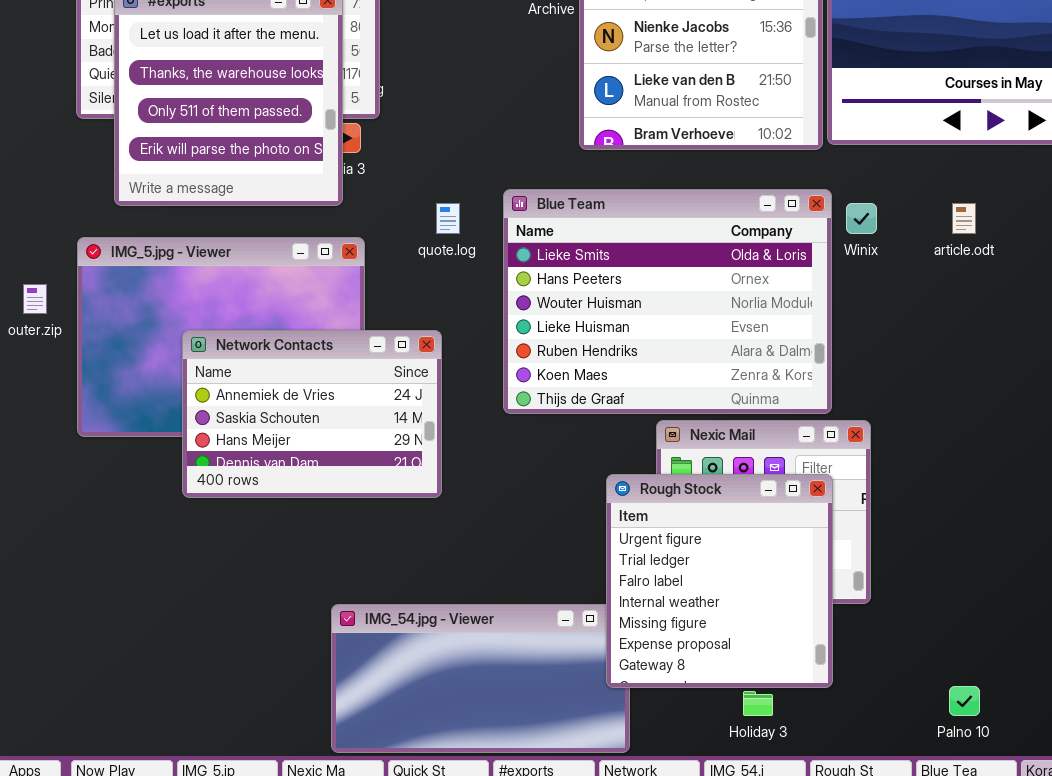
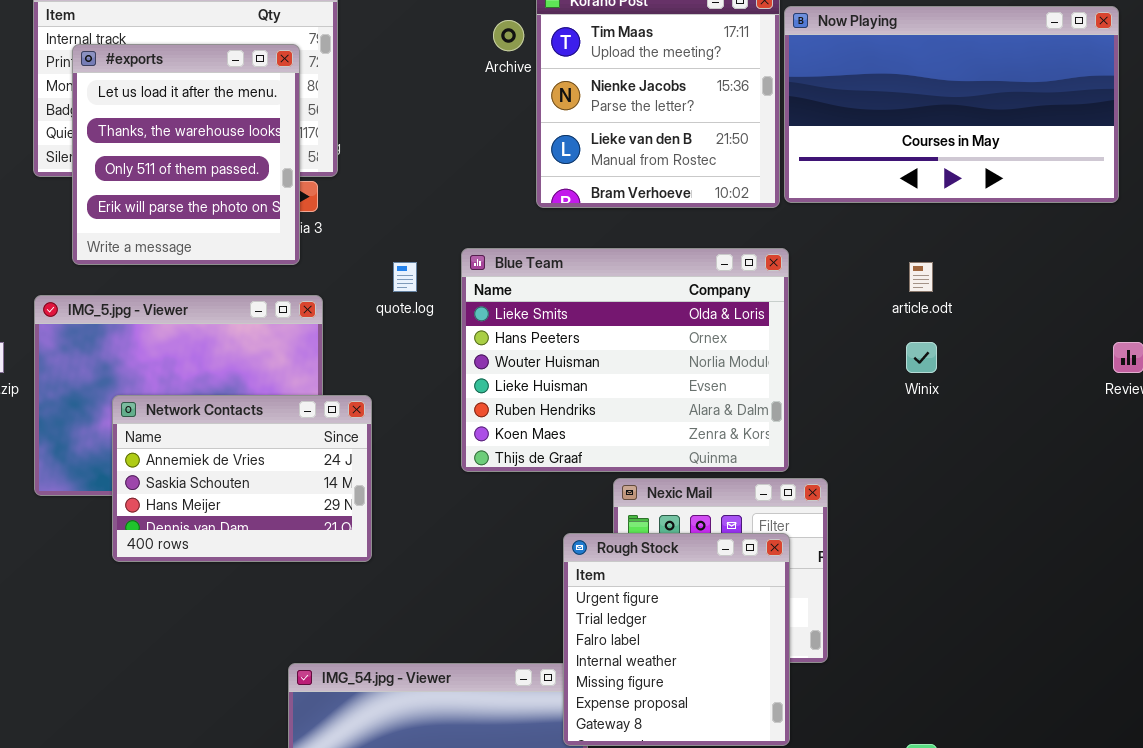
Winix: [846,203,877,234] -> [906,342,937,373], moved
Network Contacts: [182,330,442,498] -> [112,395,372,562], moved

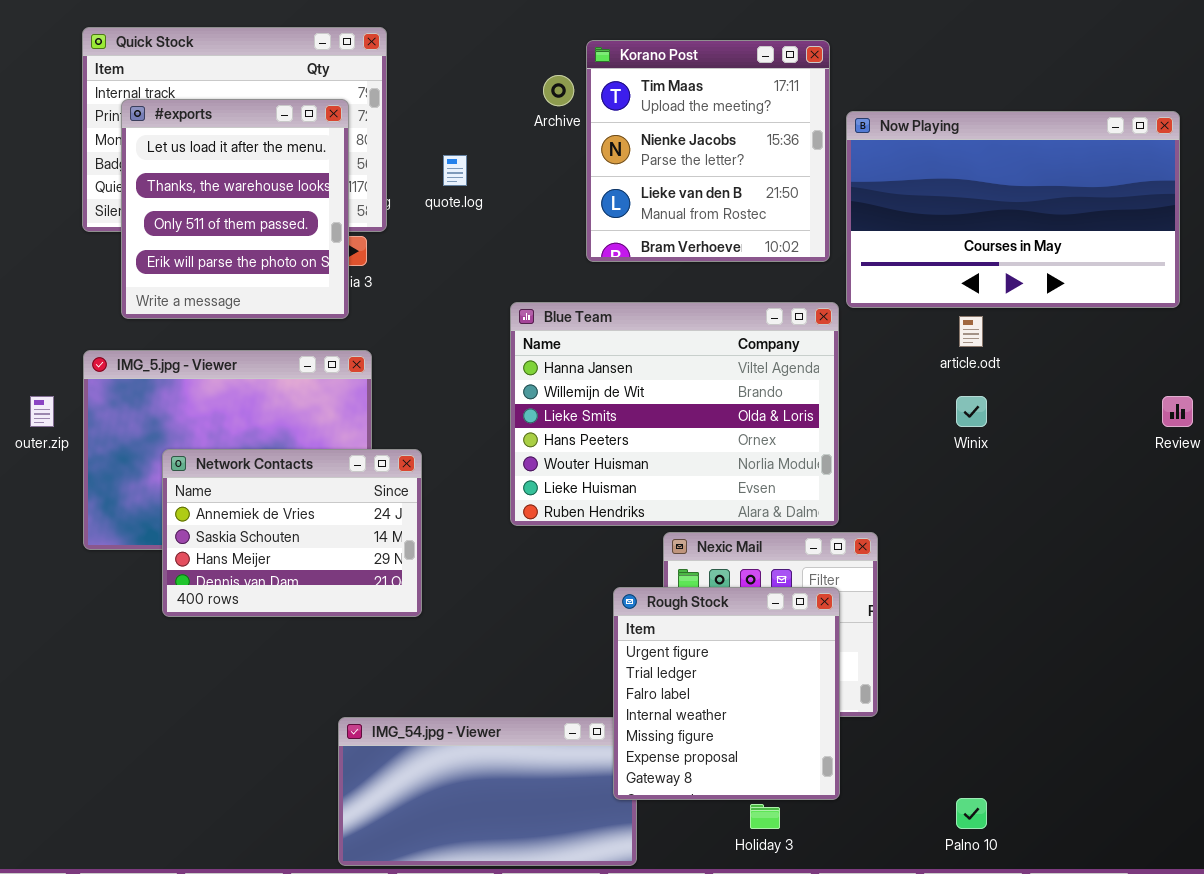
Now Playing: [784,6,1119,203] -> [846,111,1180,308], moved
Blue Team: [461,248,789,472] -> [510,302,839,526], scrolled up 2 rows
quote.log: [393,262,417,292] -> [443,155,467,186], moved

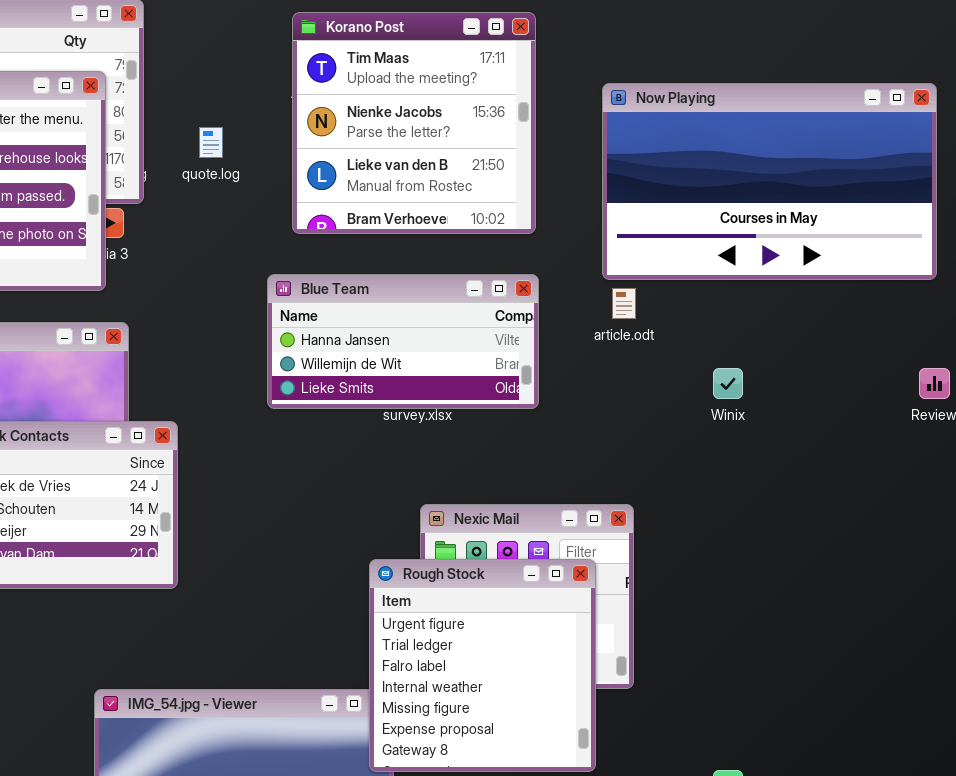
Korano Post: [586,40,830,262] -> [292,12,536,234], moved
Blue Team: [510,302,839,526] -> [267,274,539,409], resized
article.odt: [959,316,983,347] -> [612,288,636,319], moved

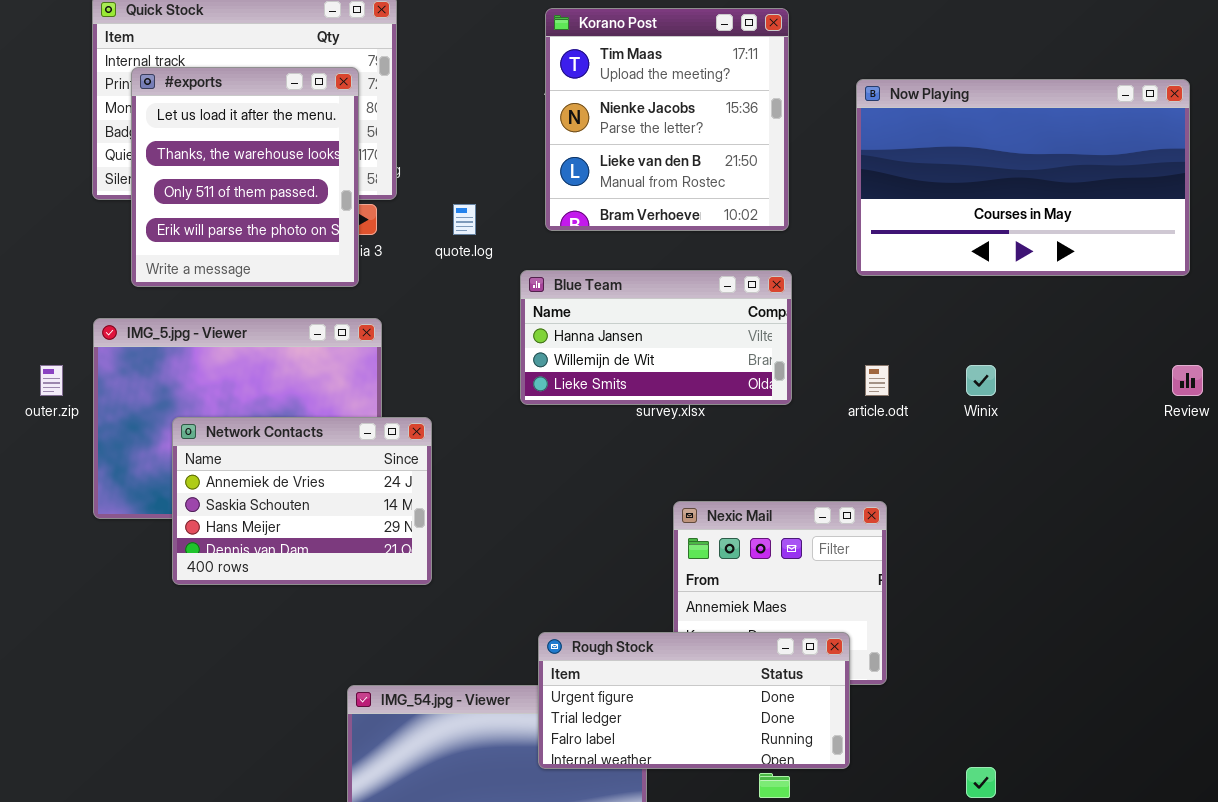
quote.log: [199,127,223,158] -> [453,204,476,235], moved
article.odt: [612,288,636,319] -> [865,365,889,396], moved
Rough Stock: [369,559,596,772] -> [538,632,850,769], resized

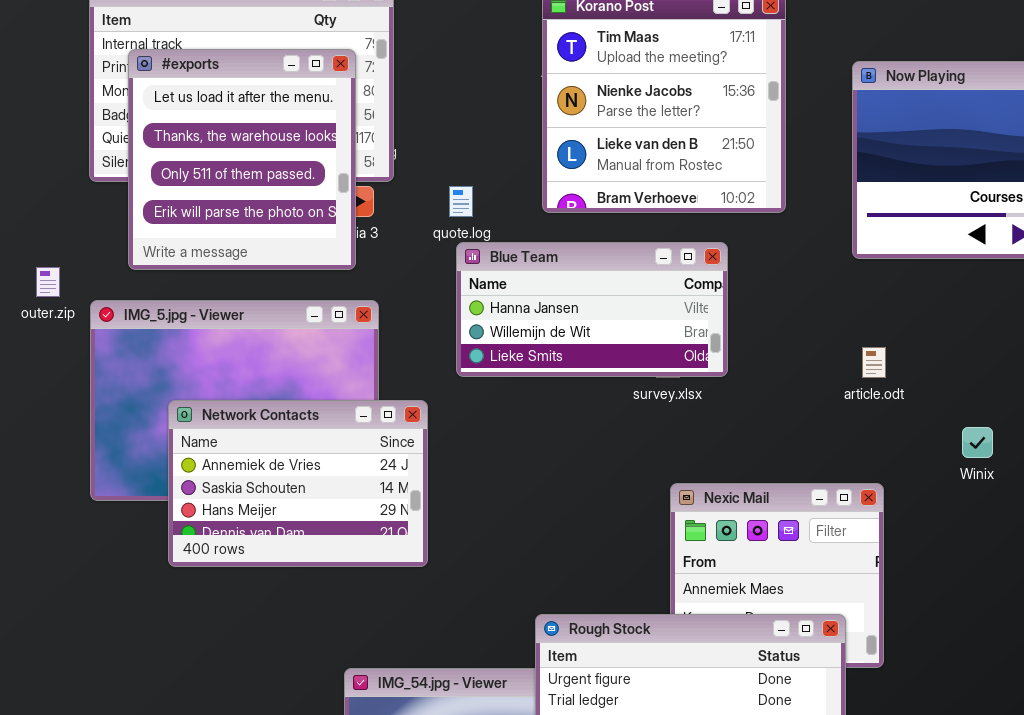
Blue Team: [520,270,792,405] -> [456,242,728,377], moved
outer.zip: [40,365,63,396] -> [36,267,60,297], moved
Winix: [966,365,996,396] -> [962,427,993,458], moved

